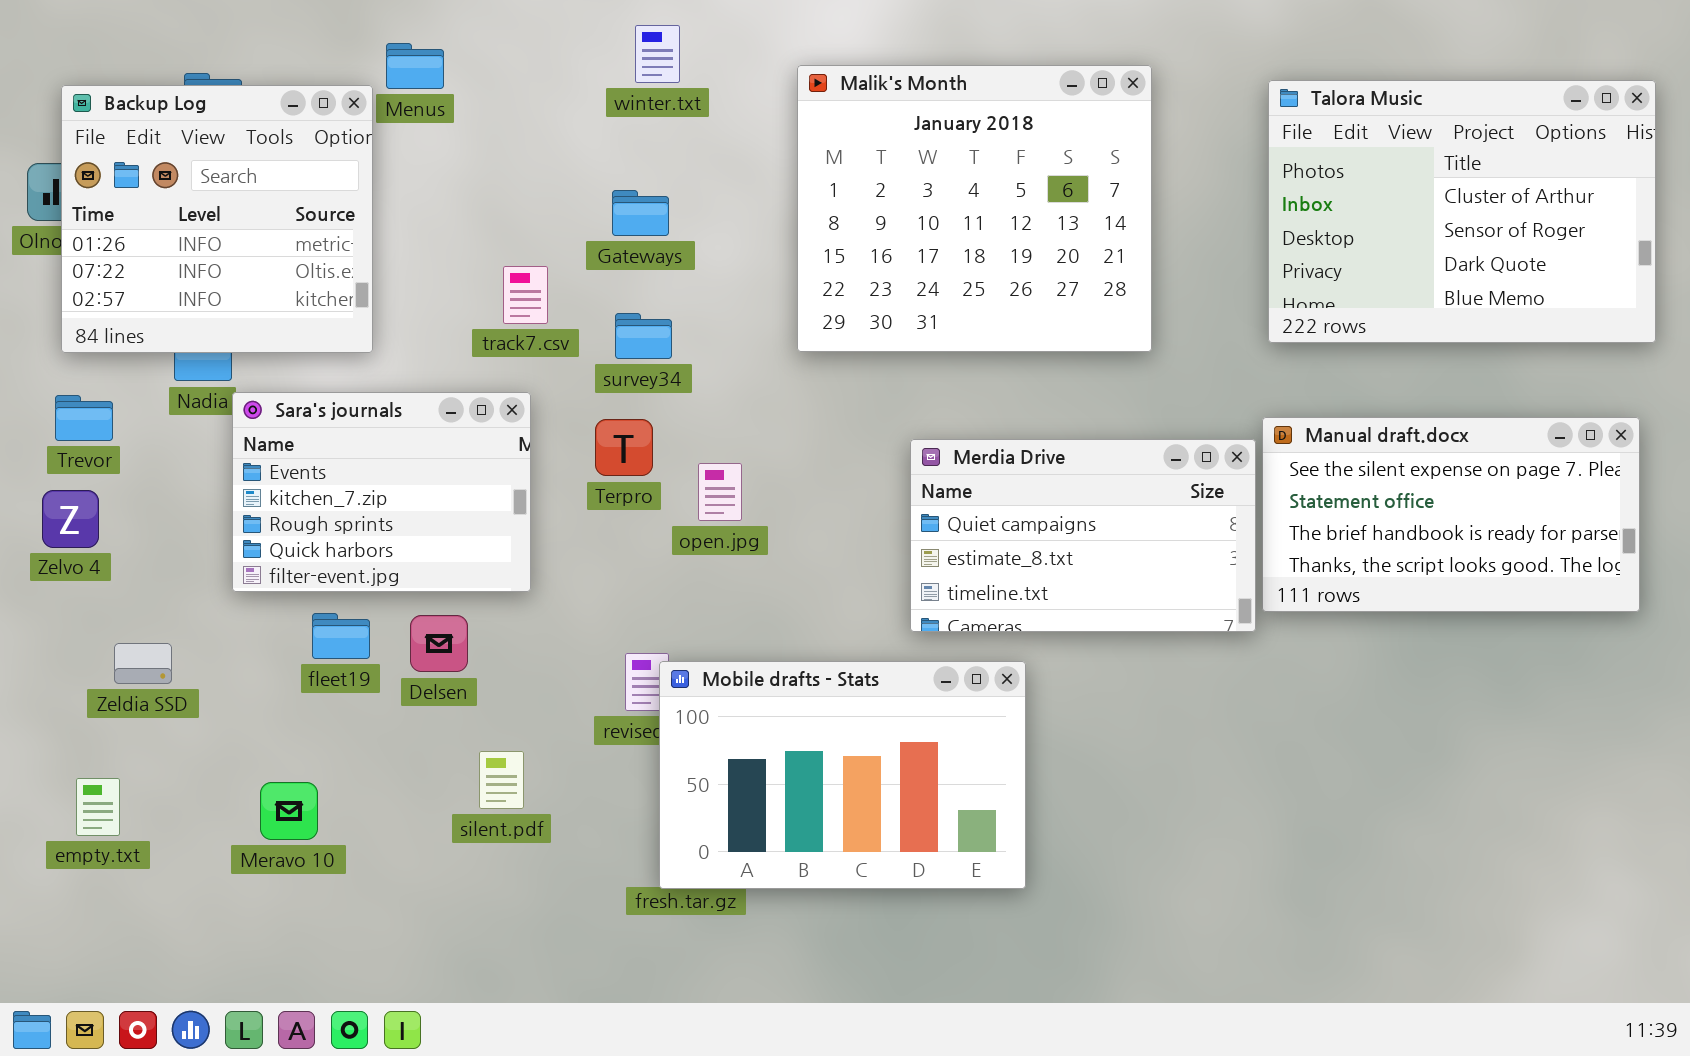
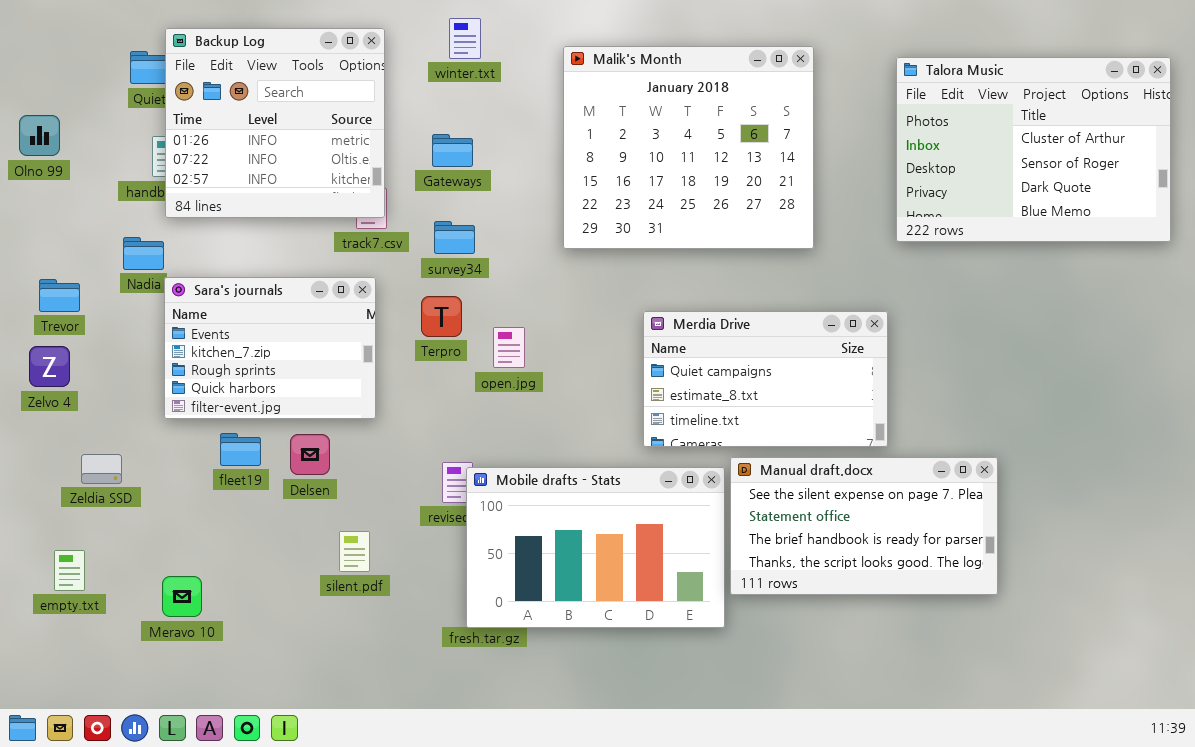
Backup Log: [61,85,373,353] -> [165,28,385,218], moved
Manual draft.docx: [1262,417,1640,612] -> [730,457,998,595], moved
Meravo 10: [260,782,318,840] -> [162,576,202,617], moved

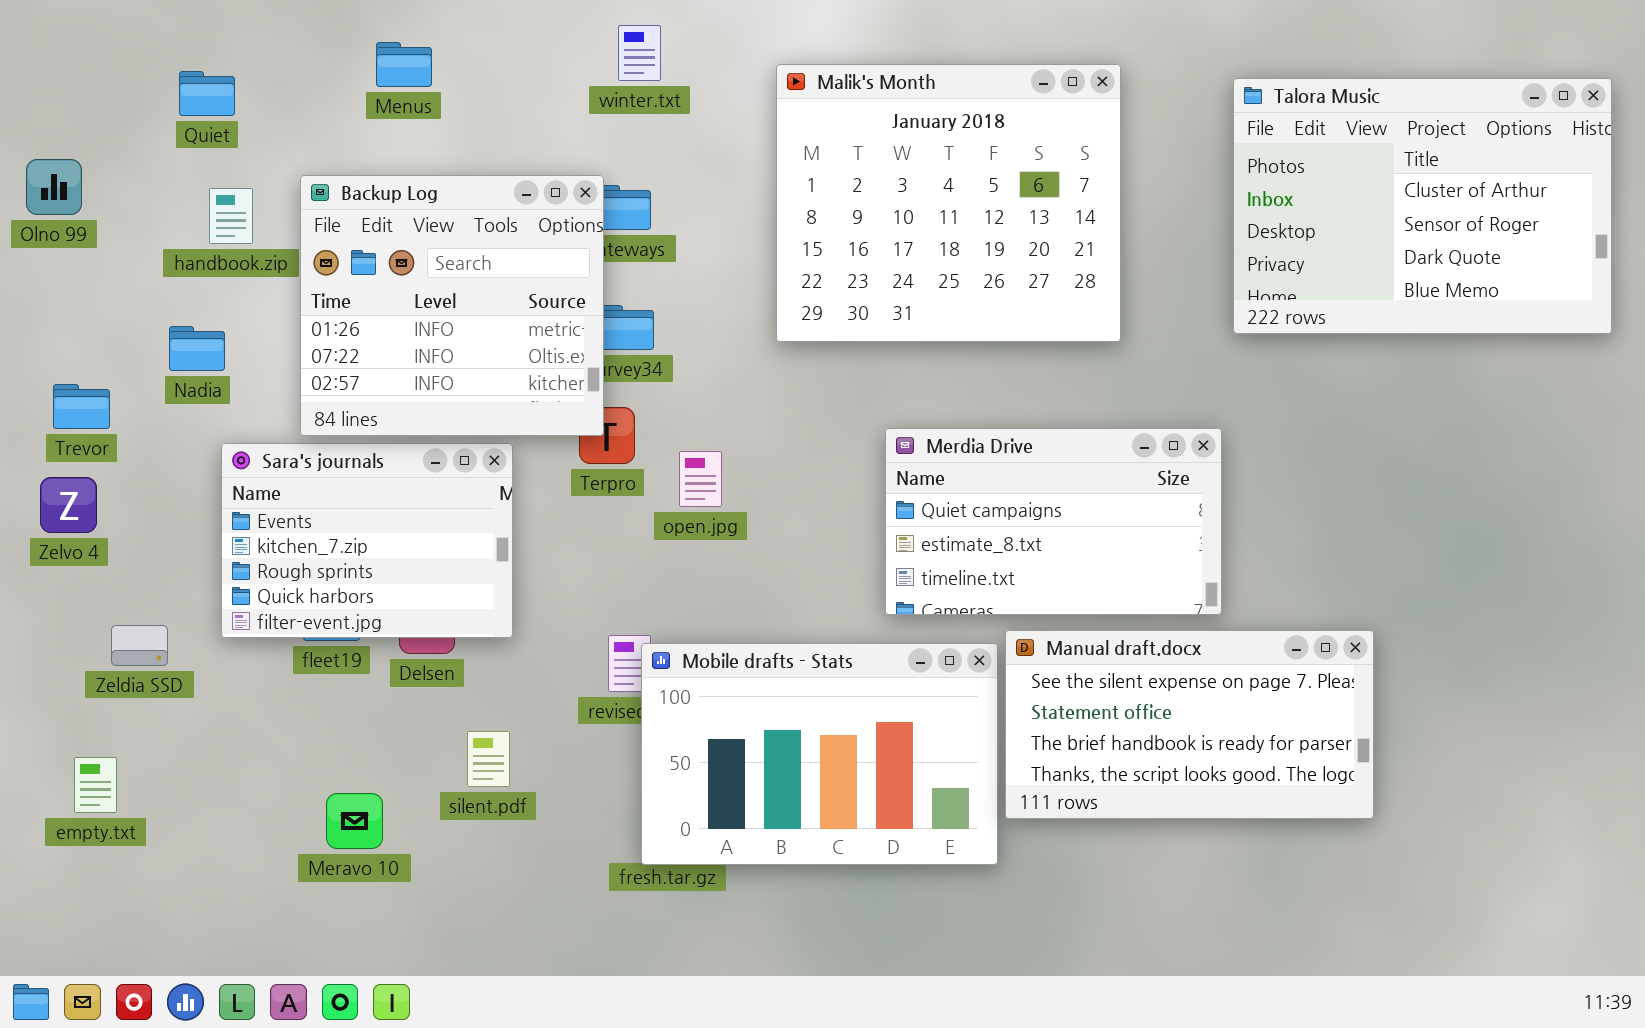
Backup Log: [165,28,385,218] -> [300,175,604,436], moved
Sara's journals: [164,277,376,419] -> [221,443,513,638], moved
Meravo 10: [162,576,202,617] -> [326,793,383,849], moved

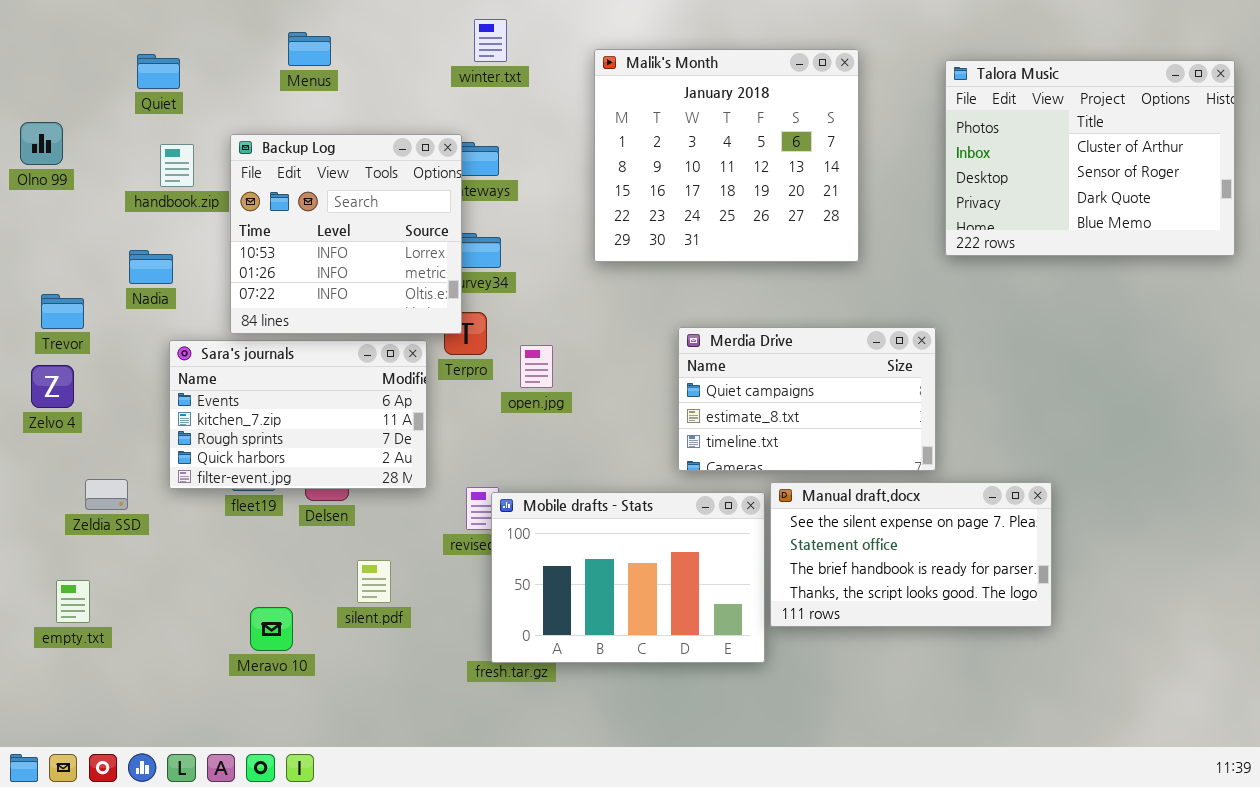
Backup Log: [300,175,604,436] -> [230,134,462,334], scrolled up 1 row
Sara's journals: [221,443,513,638] -> [169,340,427,489], resized

